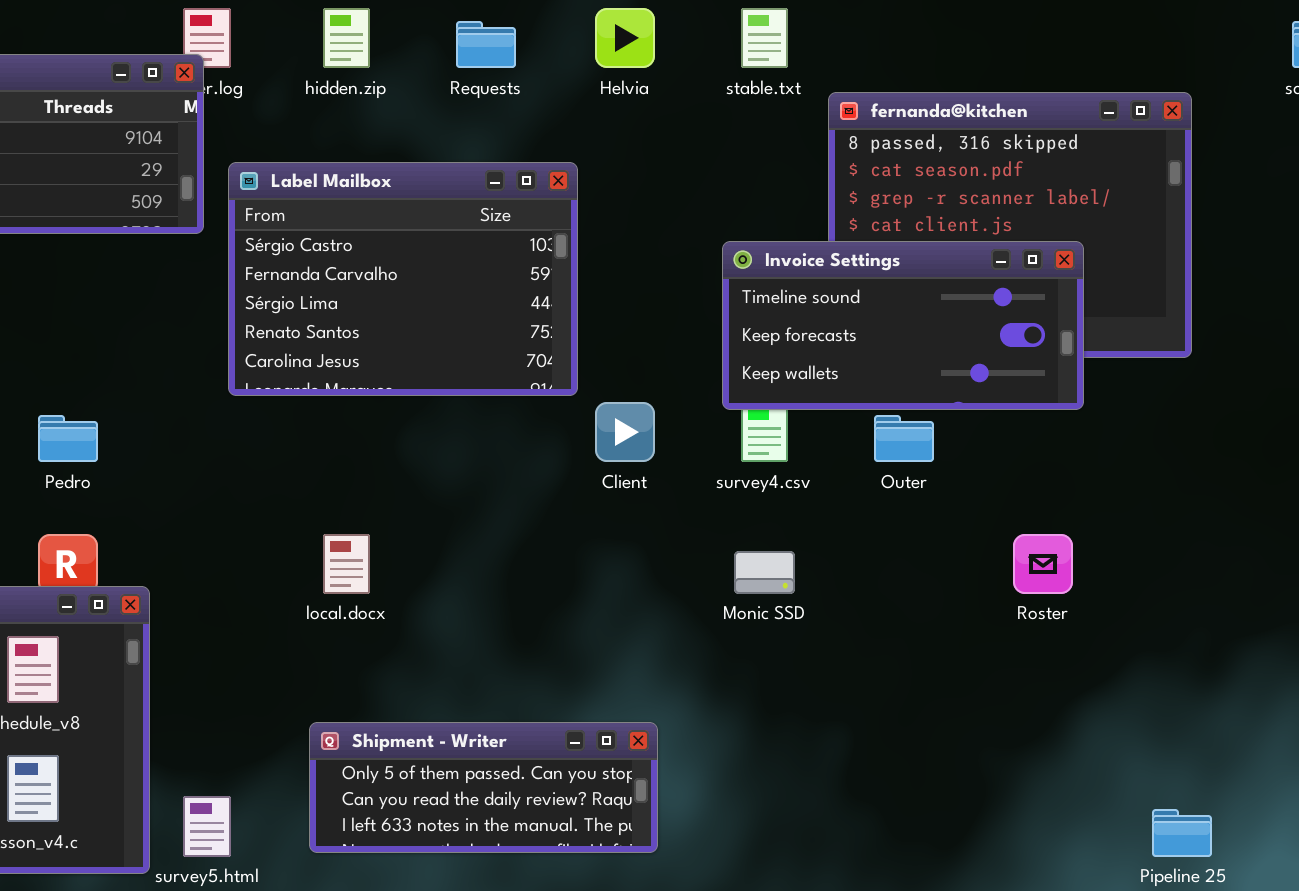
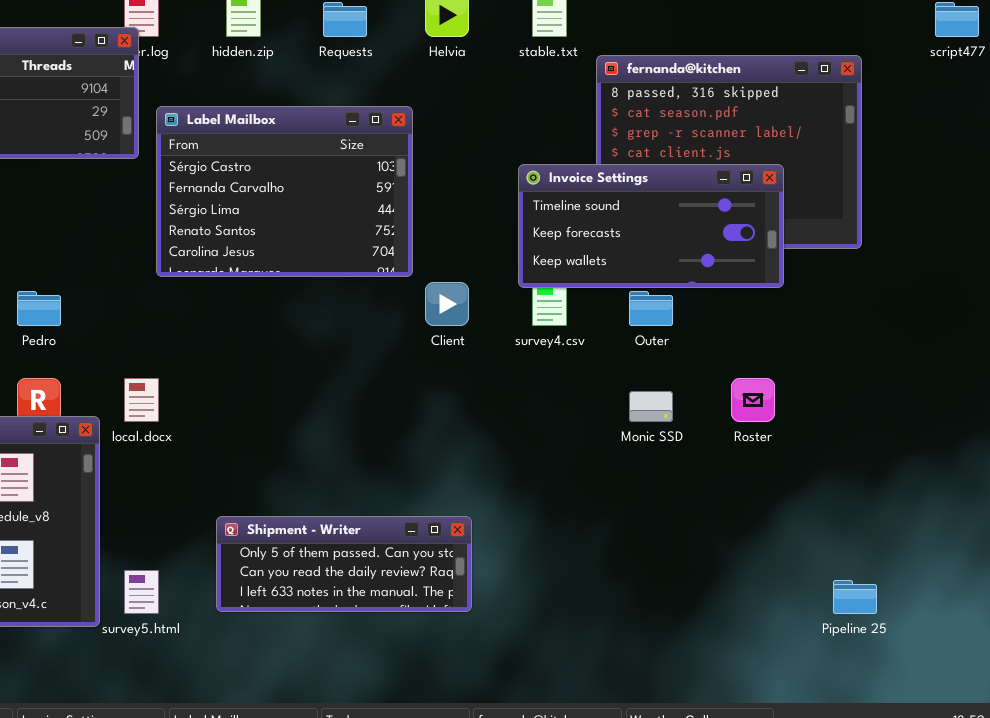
local.docx: [323,534,370,594] -> [124,378,159,422], moved
Monic SSD: [734,551,795,594] -> [629,391,673,422], moved

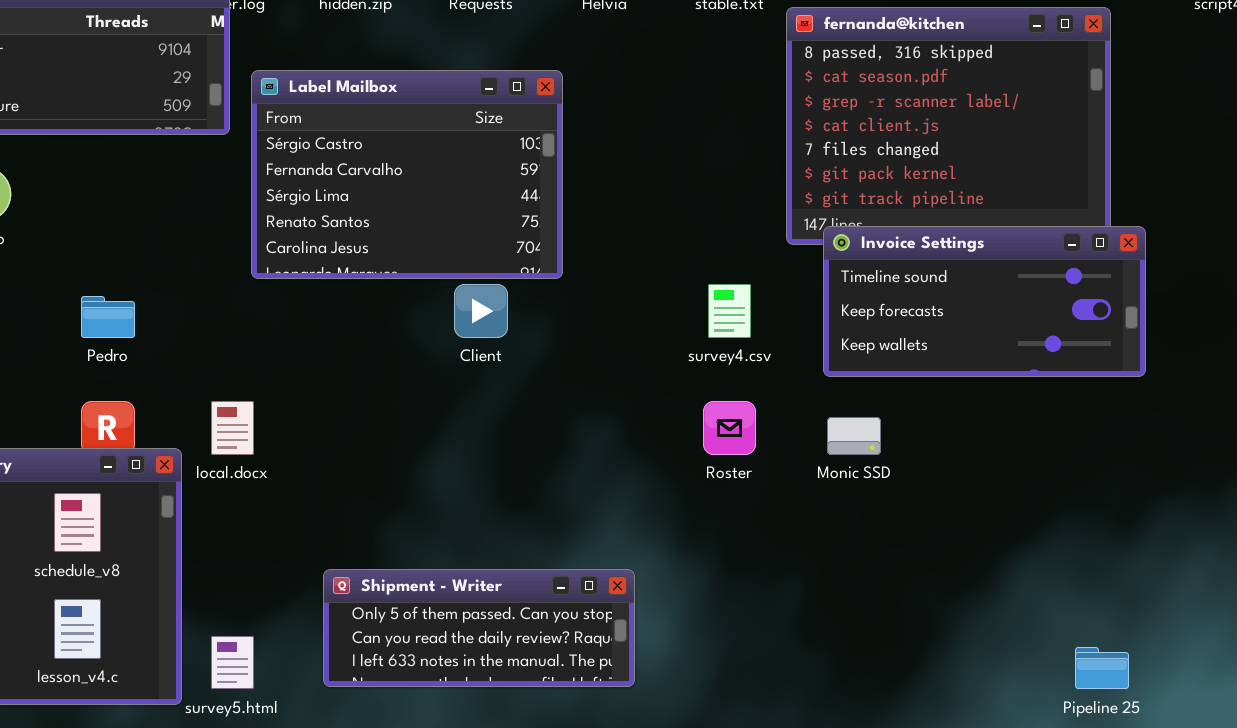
Invoice Settings: [518,164,784,288] -> [823,226,1146,377], moved
Client: [425,282,469,326] -> [454,284,508,338], moved
Roster: [731,378,775,422] -> [703,401,756,455], moved

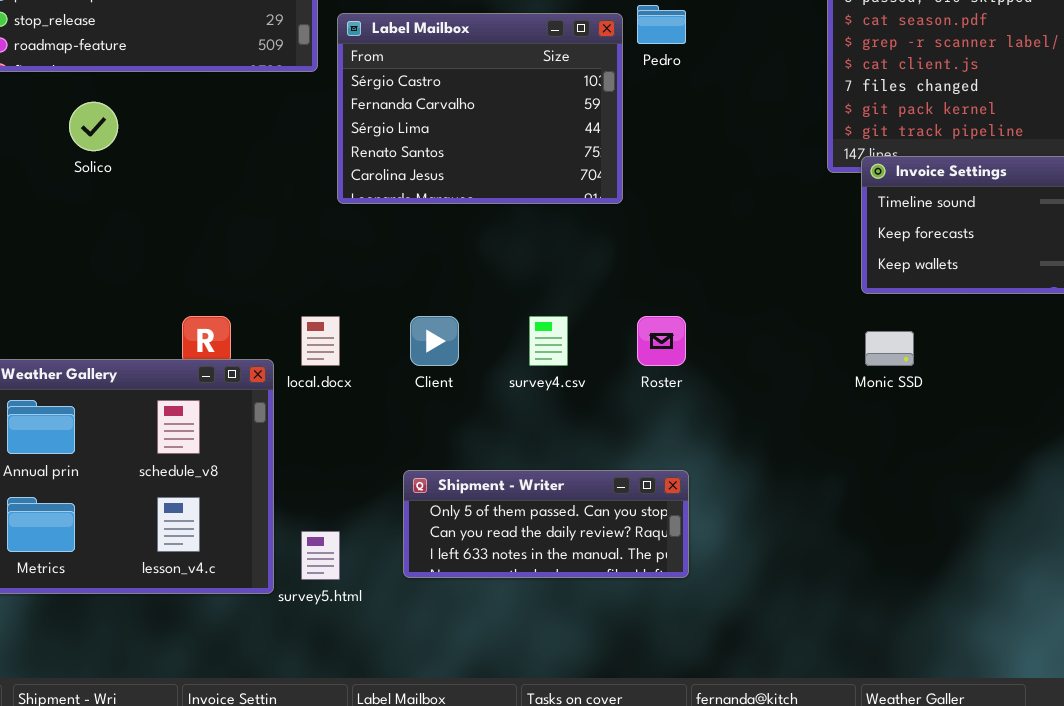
Client: [454,284,508,338] -> [410,316,459,366], moved
survey4.csv: [708,284,751,338] -> [529,316,568,366], moved
Pedro: [81,296,135,338] -> [637,5,686,44], moved
Roster: [703,401,756,455] -> [637,316,686,366], moved

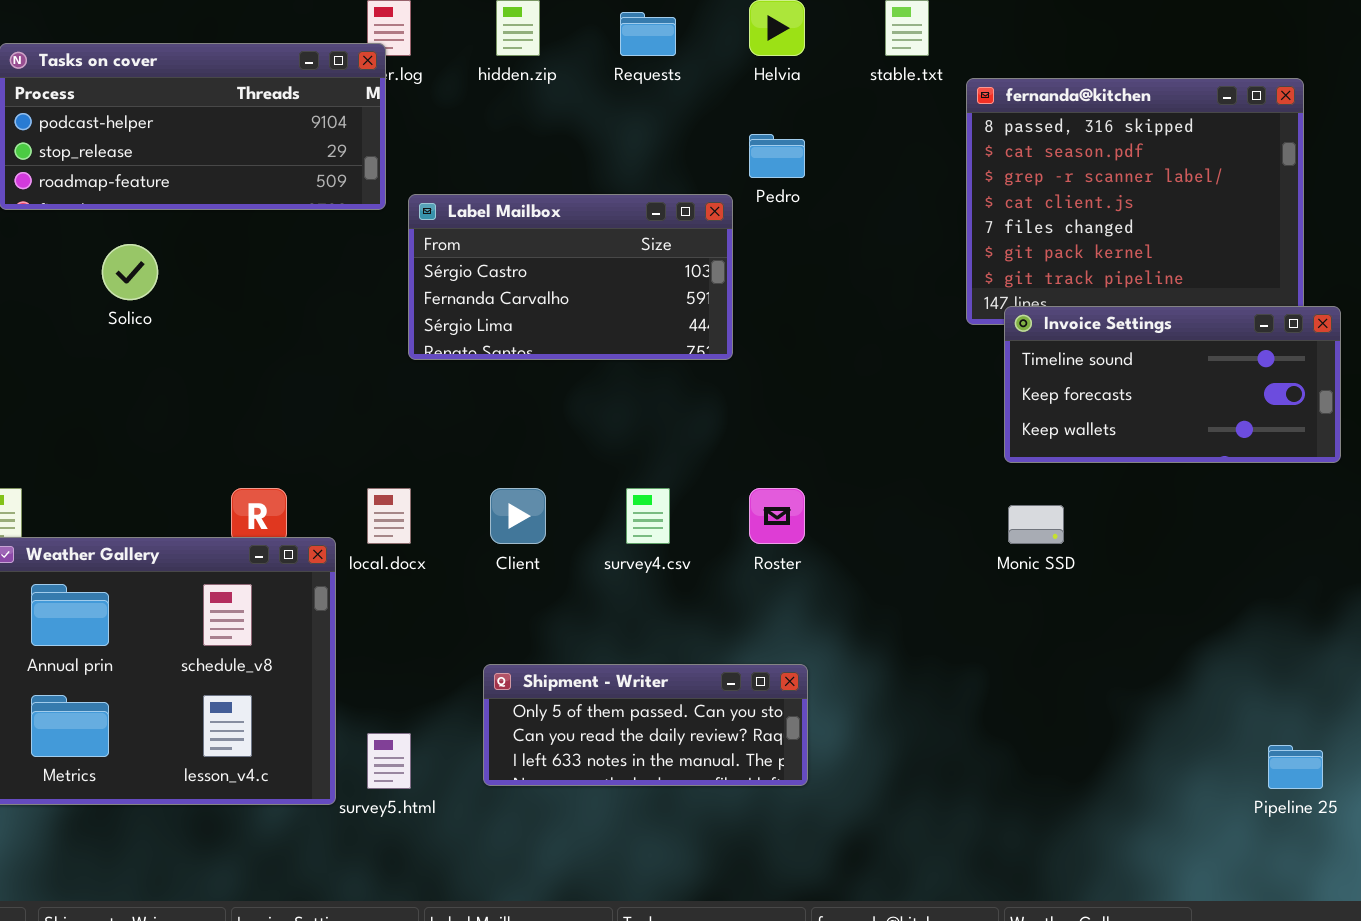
Label Mailbox: [337,13,623,204] -> [408,194,733,360], resized

